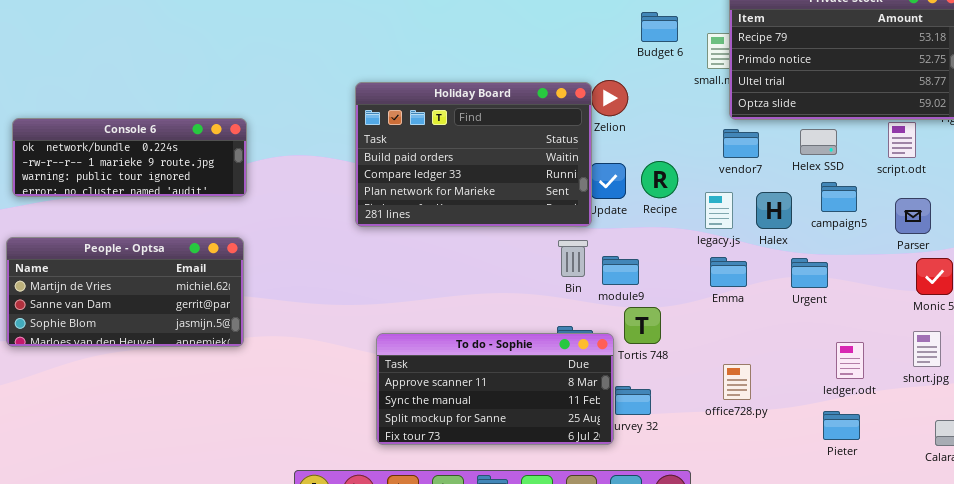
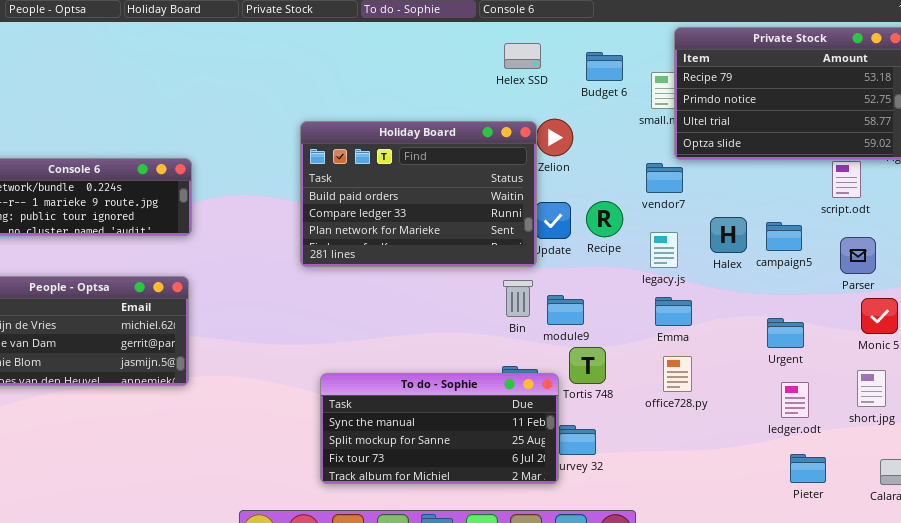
vendor7: [723,129,759,158] -> [646,163,683,193], moved
Helex SSD: [800,129,837,155] -> [504,43,541,69], moved
Halex: [756,192,792,229] -> [710,217,747,253], moved
Urgent: [791,258,828,288] -> [767,318,804,348], moved
To do - Sophie: [376,333,614,445] -> [320,373,559,484], scrolled down 1 row
office728.py: [723,364,751,400] -> [663,356,692,392], moved
Pieter: [823,411,860,440] -> [790,454,826,483], moved

